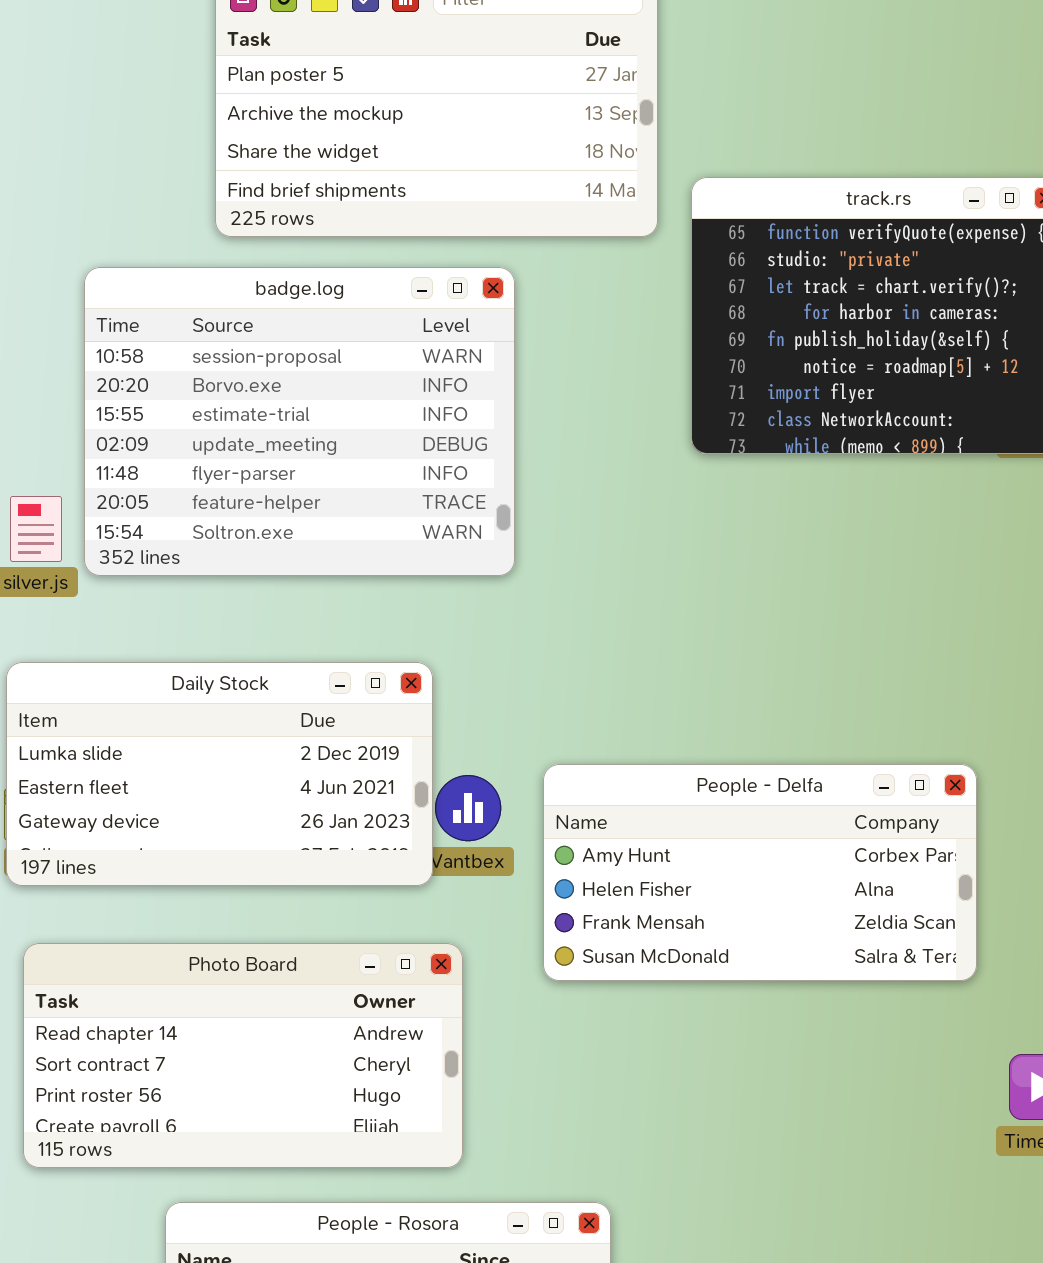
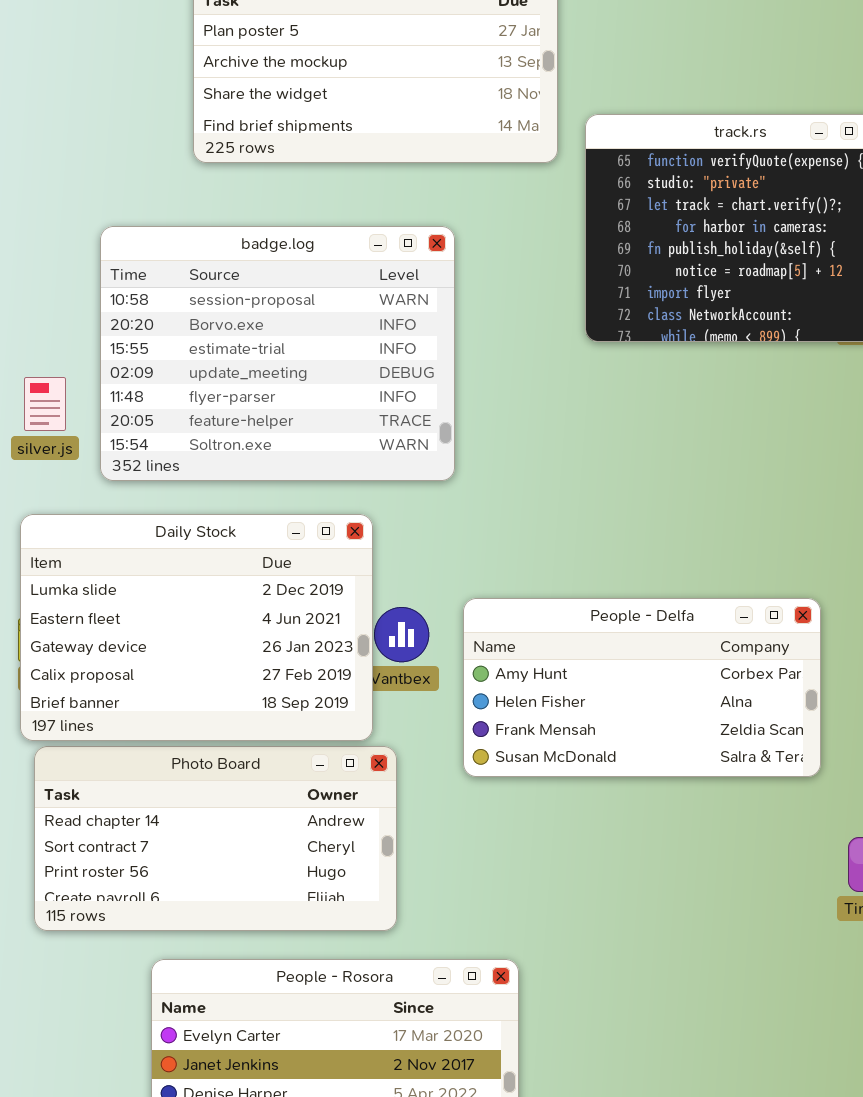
badge.log: [84,267,515,576] -> [100,226,455,481], moved
Daily Stock: [6,662,433,886] -> [20,514,373,741], resized

